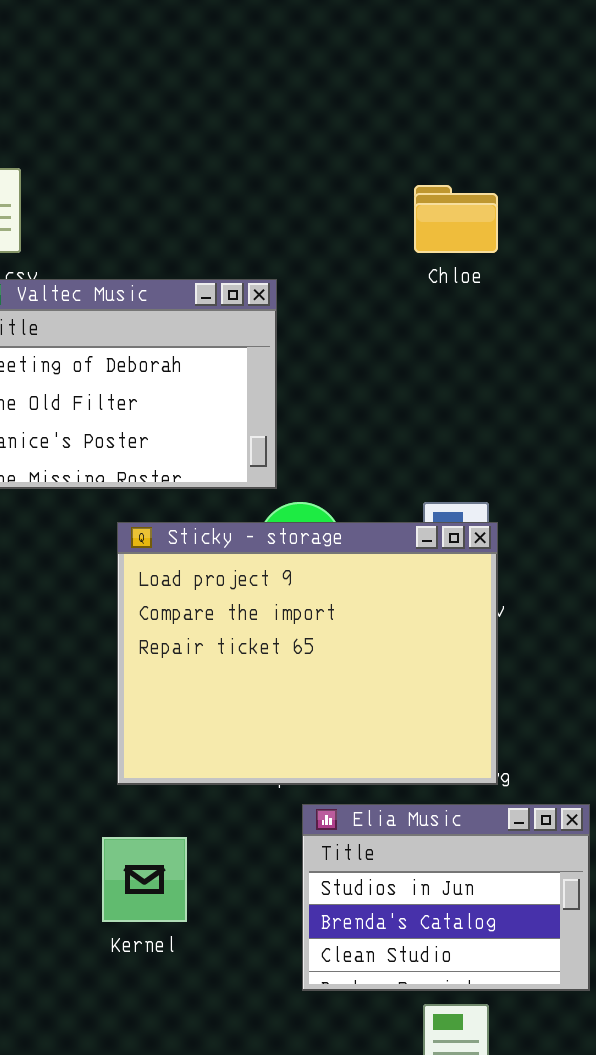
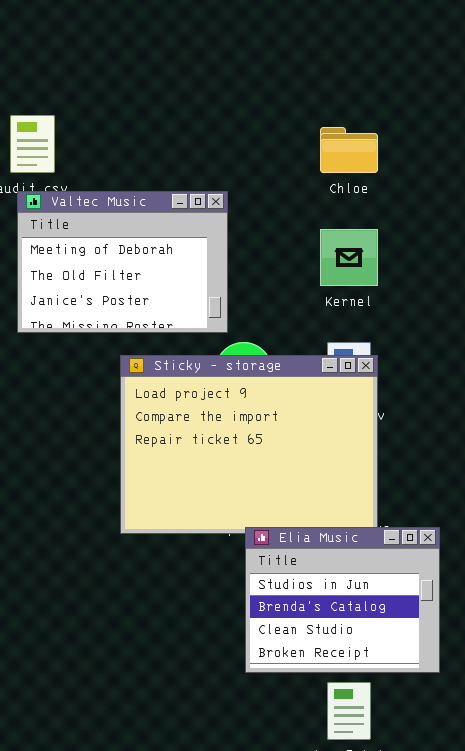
Elia Music: [302,804,590,991] -> [245,527,440,673], resized
Kernel: [102,837,187,922] -> [320,229,378,286], moved

